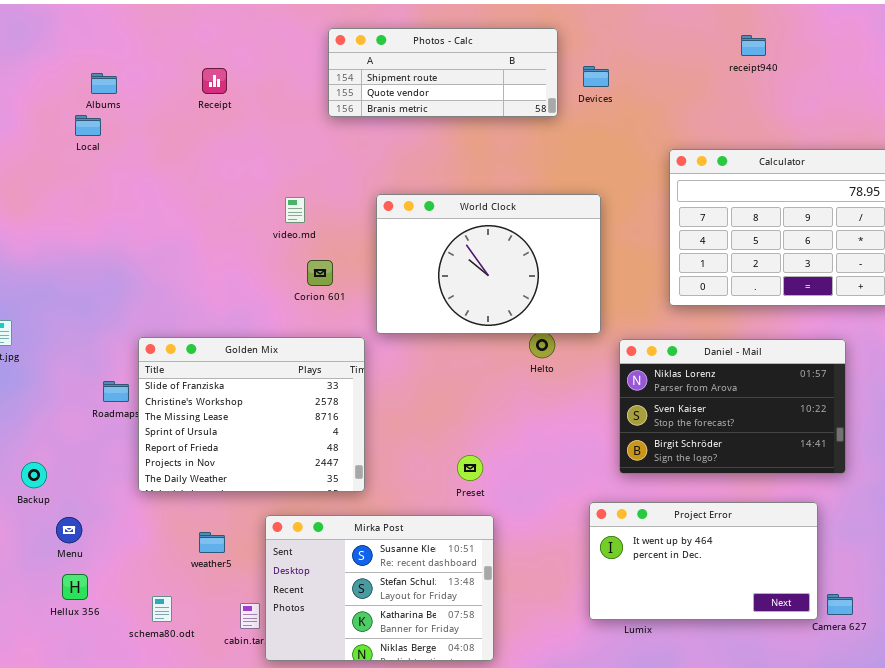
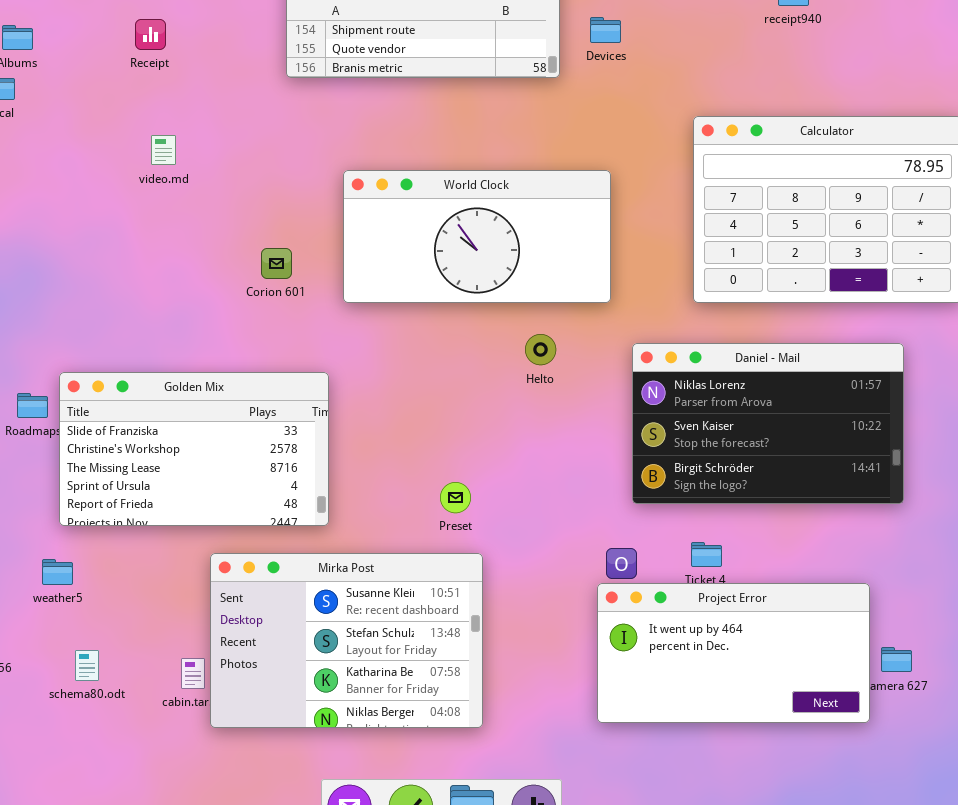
World Clock: [376,194,601,334] -> [343,170,611,303], resized
video.md: [285,197,305,223] -> [151,135,176,165], moved
Golden Mix: [138,337,365,492] -> [59,372,329,526], resized
Project Error: [589,502,818,620] -> [597,583,870,723], moved
weather5: [199,532,225,553] -> [42,559,73,585], moved

